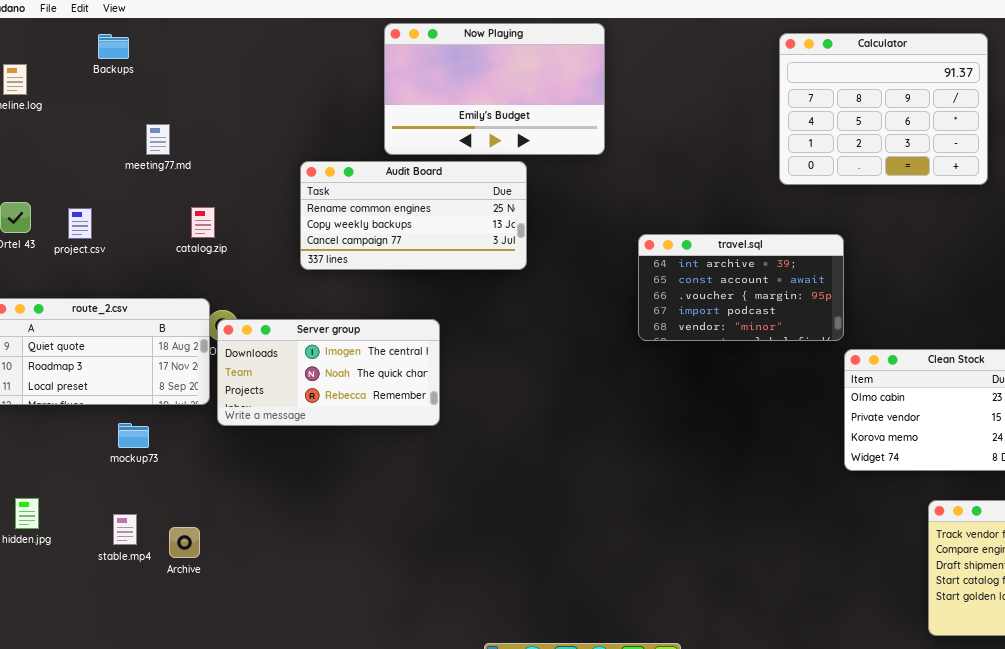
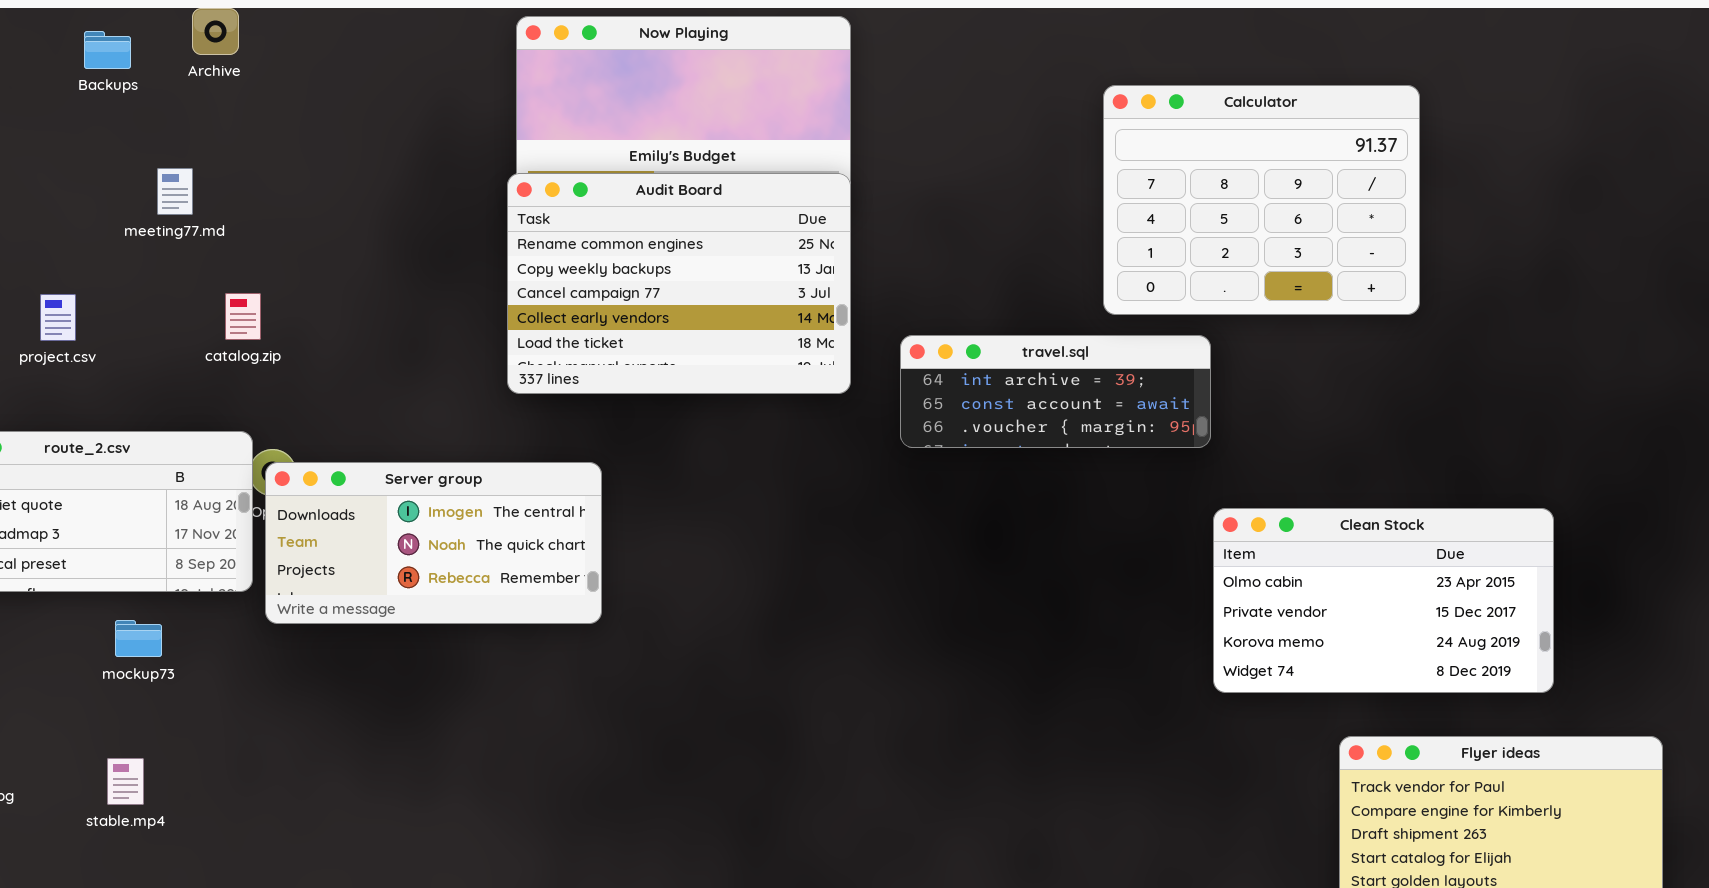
Calculator: [779,33,988,185] -> [1103,85,1420,315], moved
Audit Board: [300,161,527,270] -> [507,173,851,394], moved, resized
travel.sql: [638,234,844,341] -> [900,335,1211,448], resized
Archive: [169,527,200,558] -> [192,8,239,55], moved

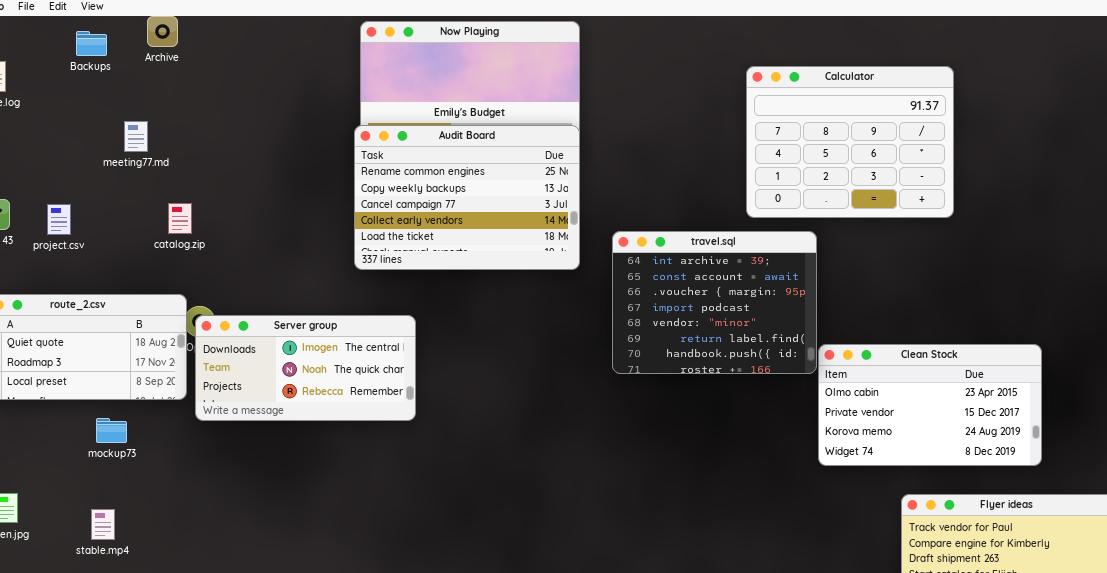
travel.sql: [900,335,1211,448] -> [612,231,817,374], resized

